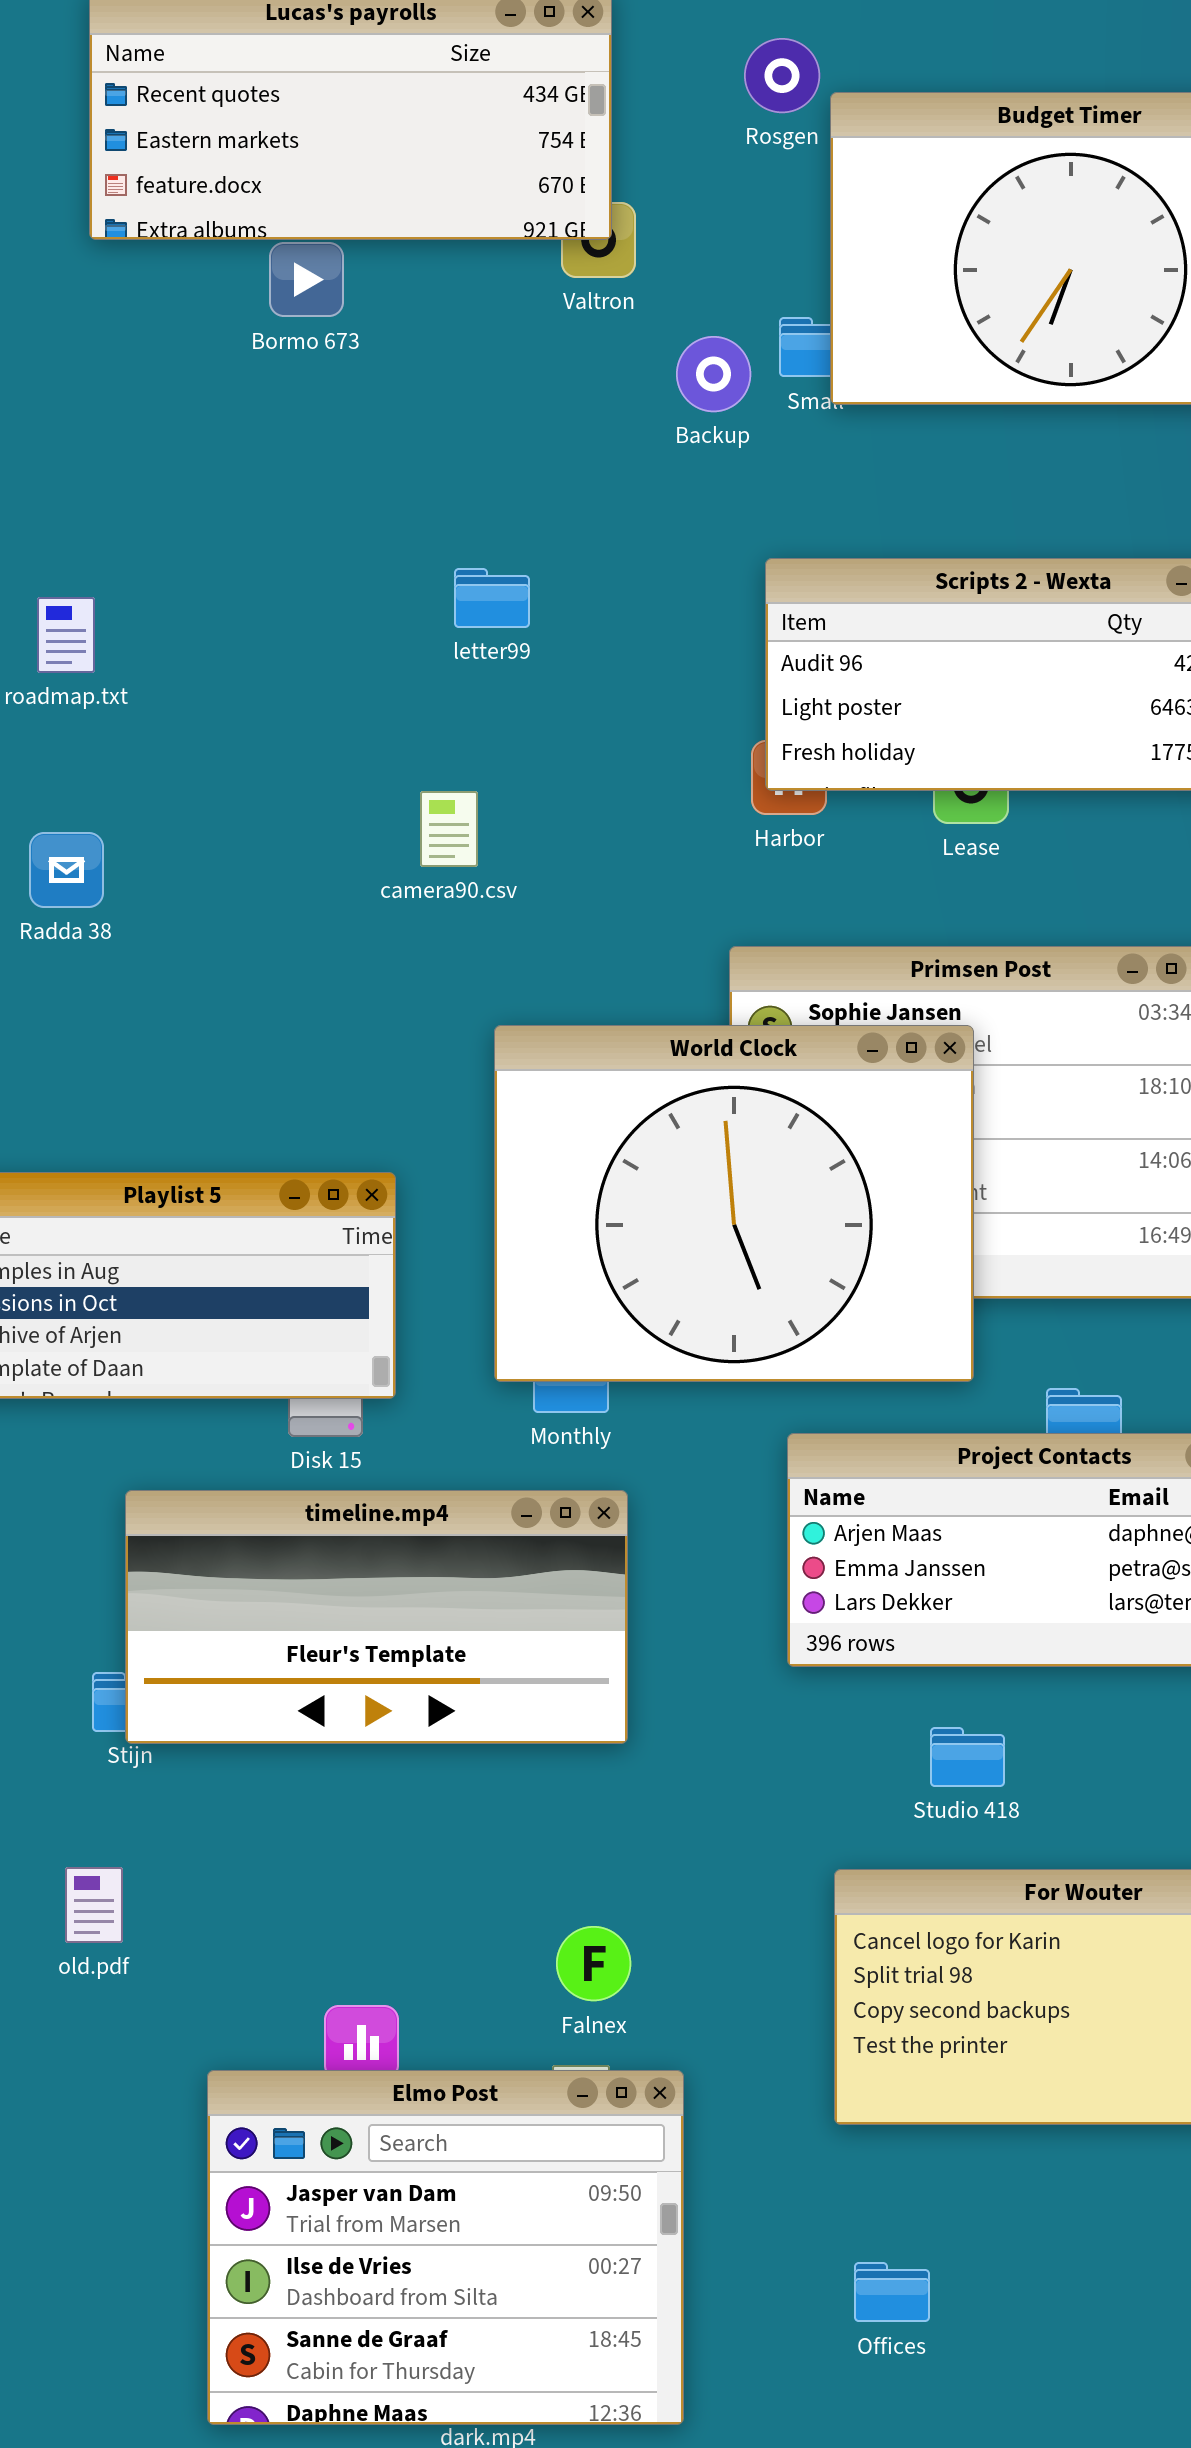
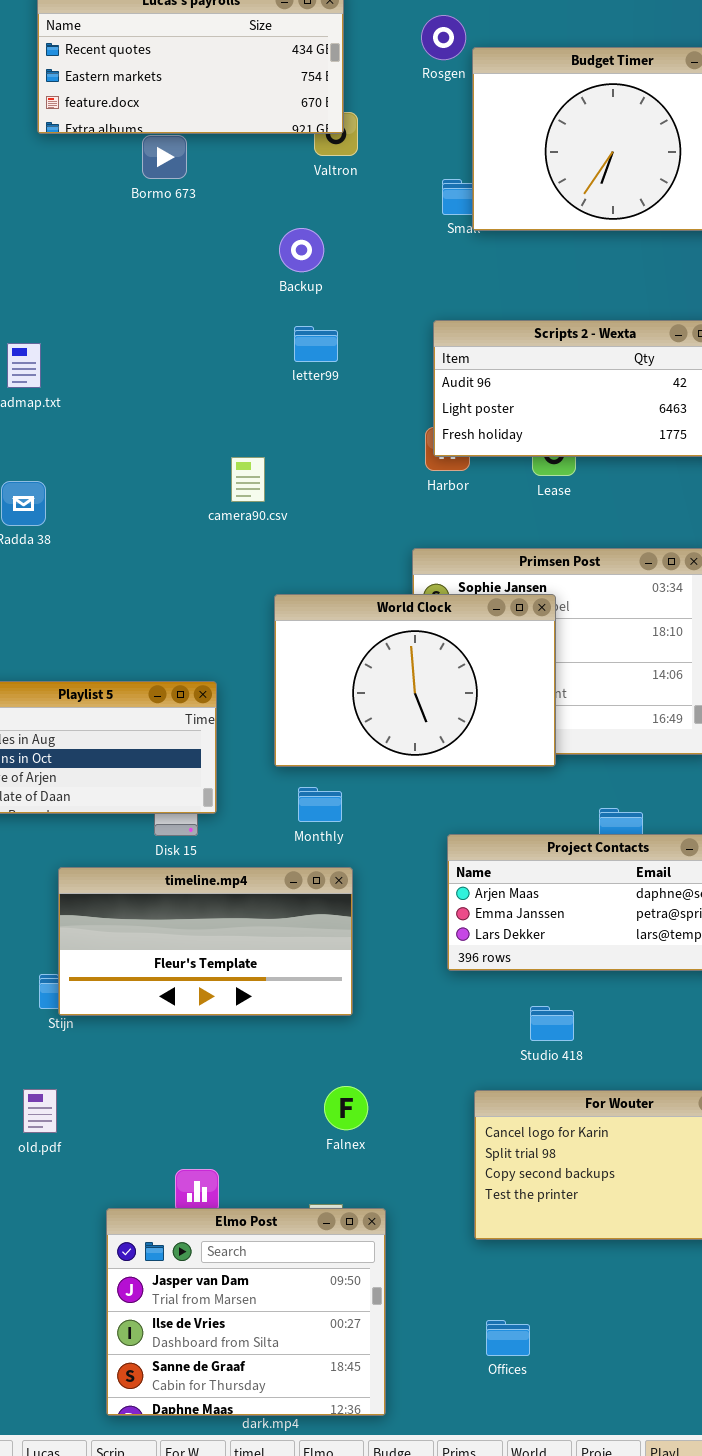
Backup: [676,336,751,412] -> [279,228,324,272], moved
letter99: [454,568,530,628] -> [294,326,338,362], moved
World Clock: [494,1025,974,1382] -> [274,594,556,767], resized
Falnex: [556,1926,631,2001] -> [324,1086,368,1130], moved

